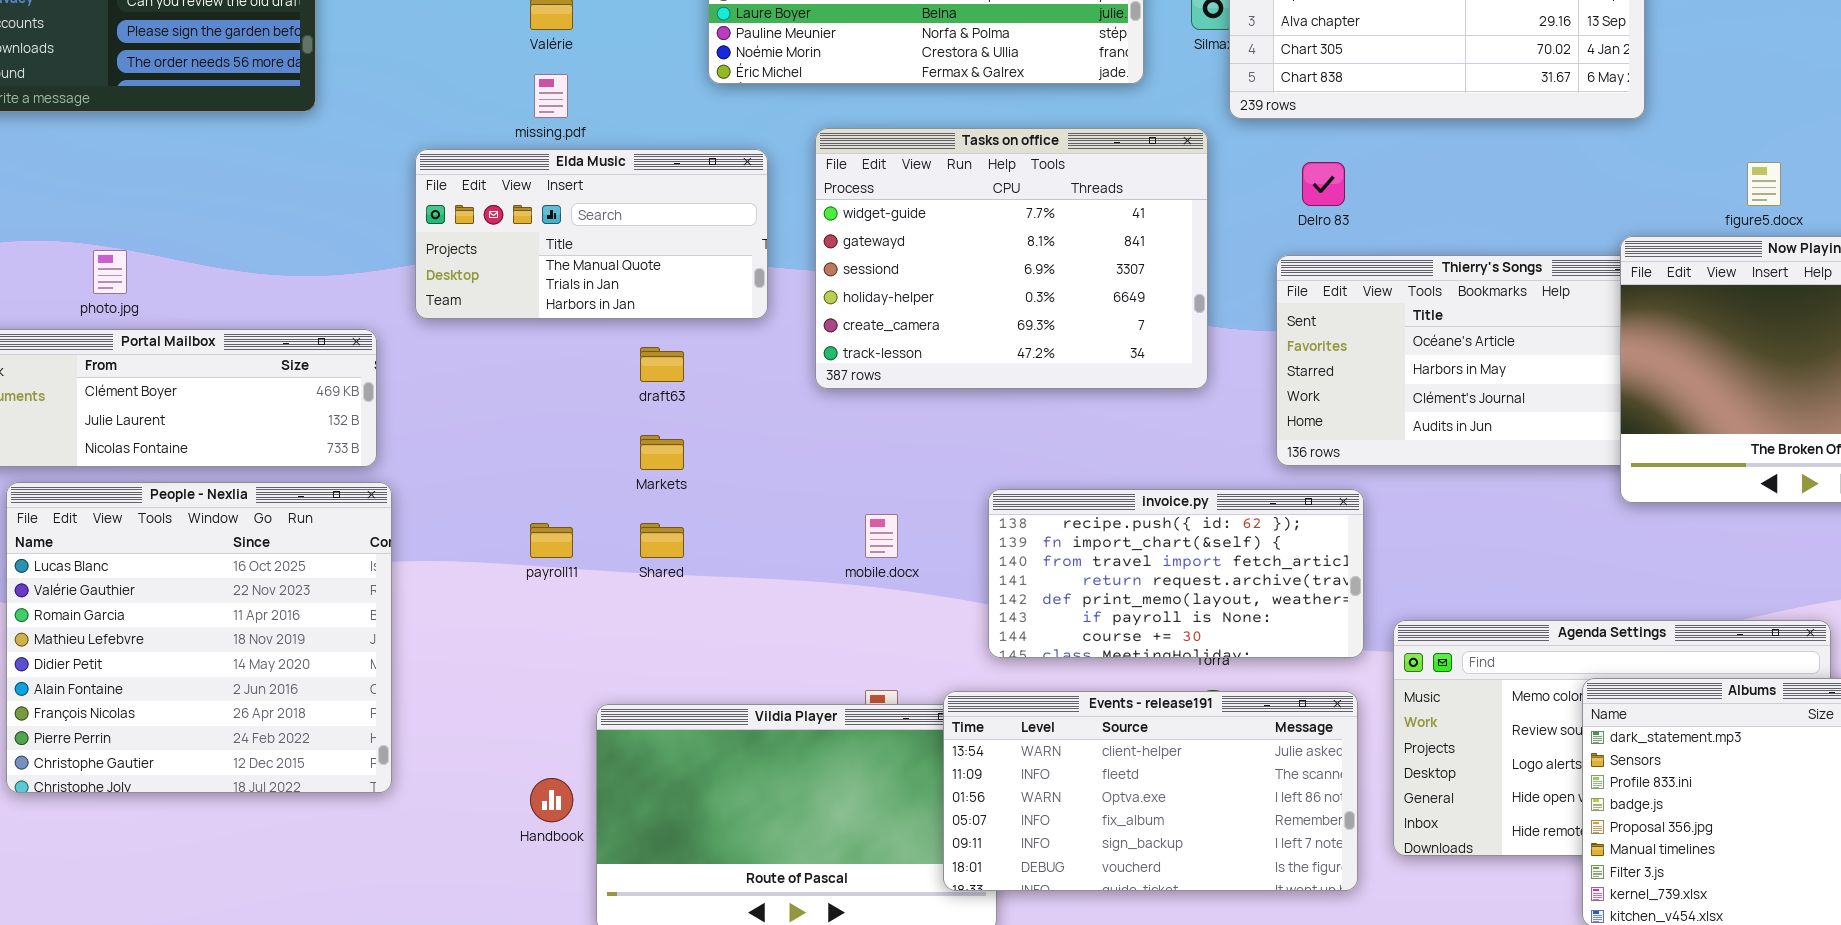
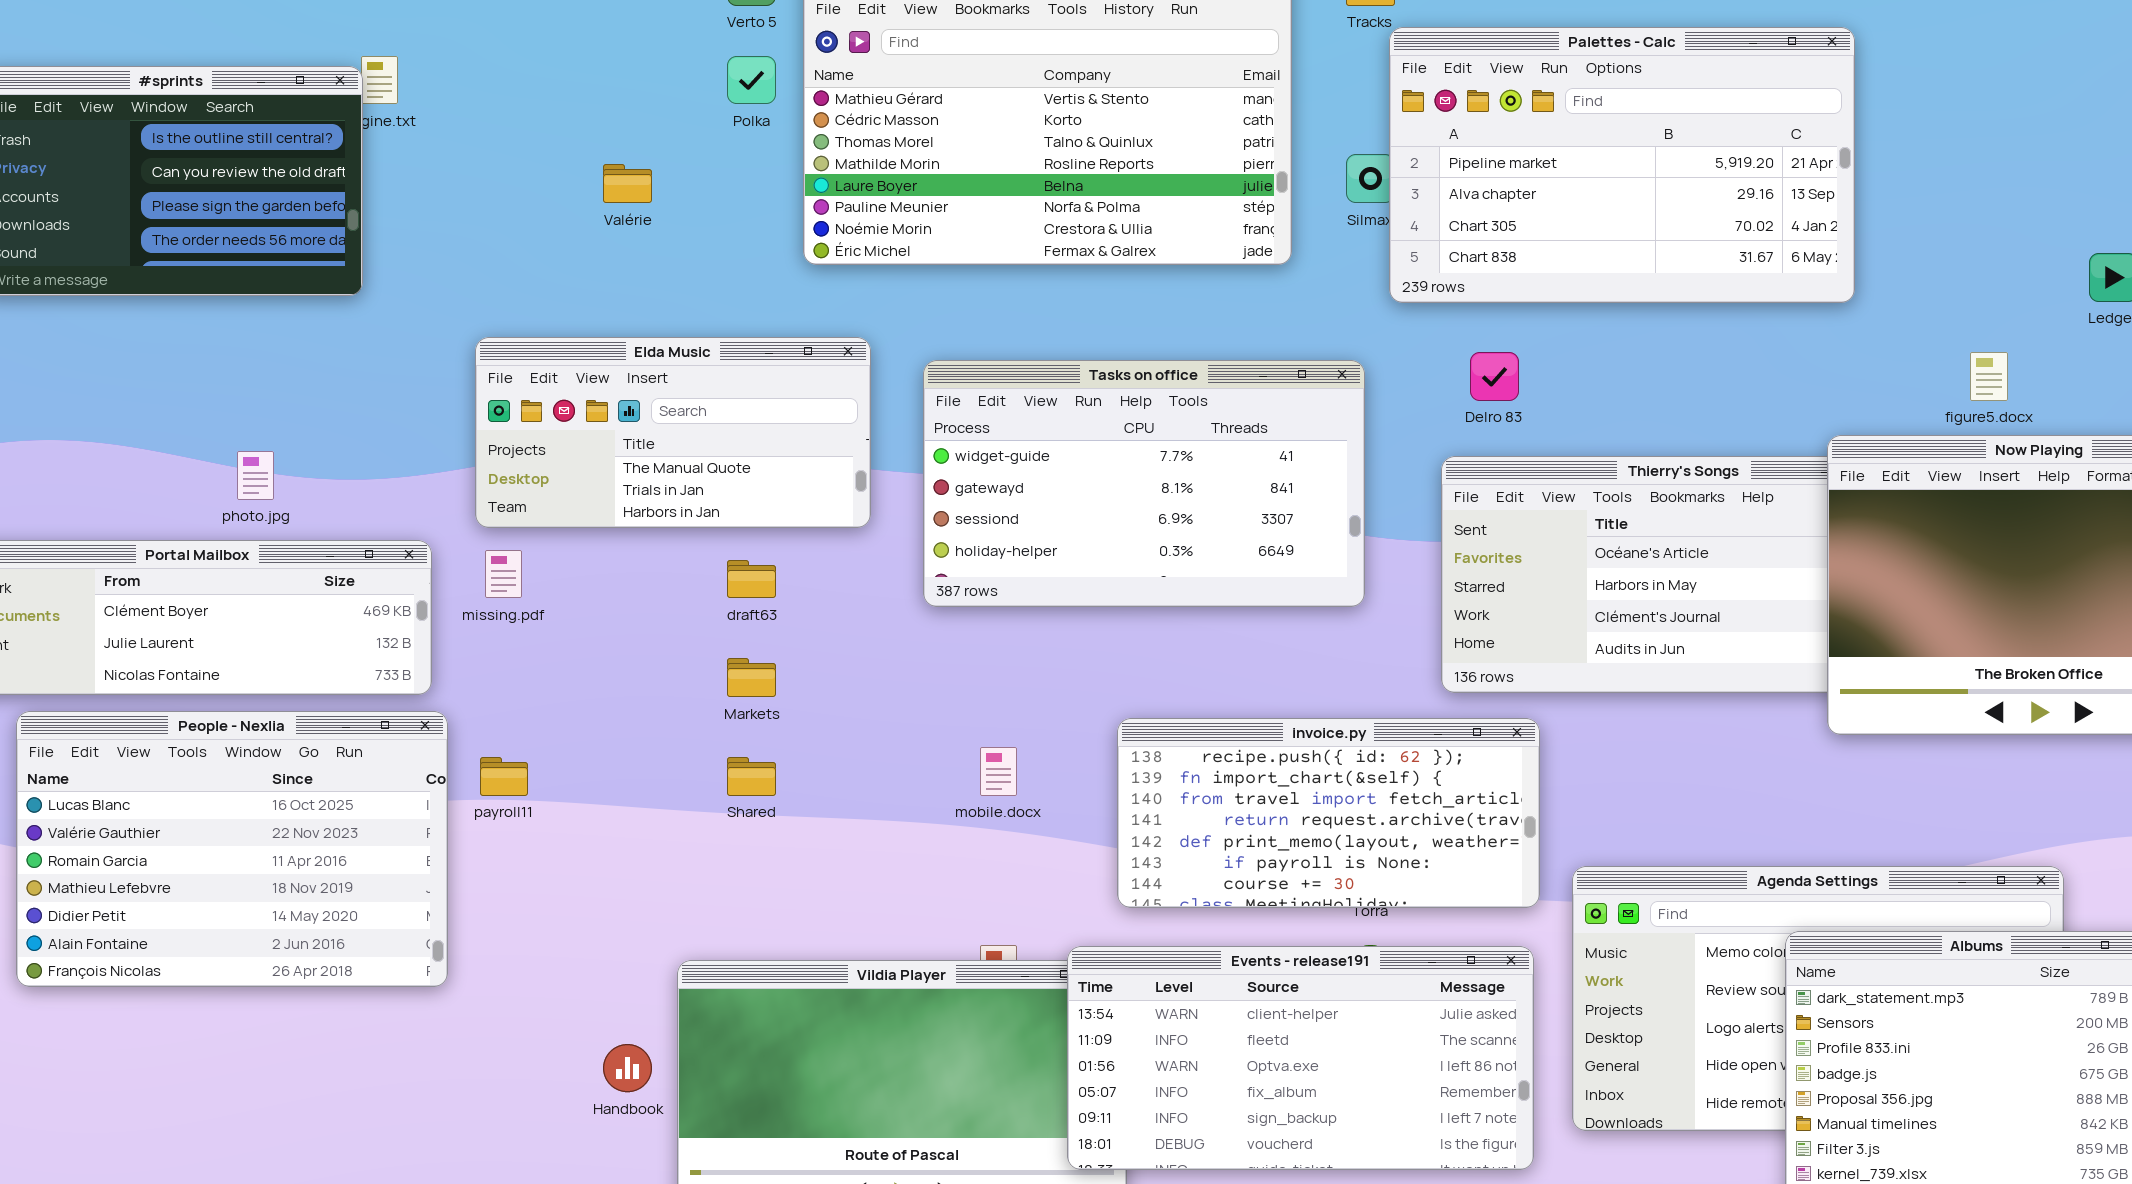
missing.pdf: [534,74,568,118] -> [485,550,522,598], moved
Tasks on office: [815,128,1208,389] -> [923,360,1365,607], resized
photo.jpg: [93,250,127,294] -> [237,451,274,500], moved
People - Nexlia: [6,482,392,793] -> [16,711,448,987], resized
payroll11: [530,523,573,558] -> [480,757,528,796], moved

